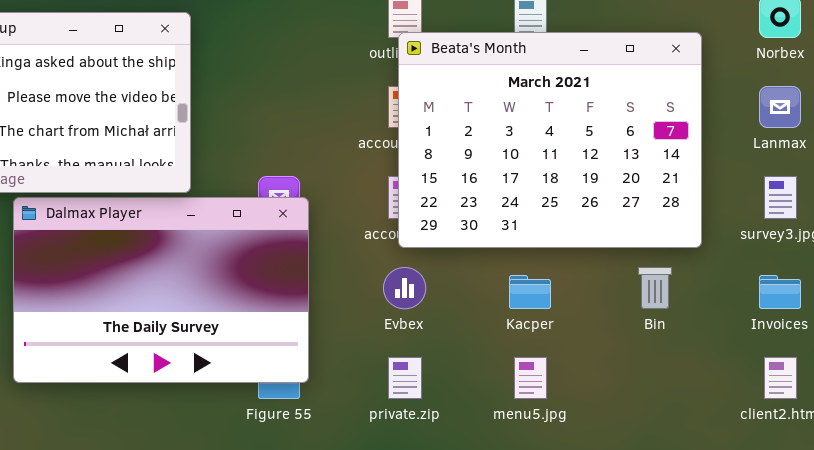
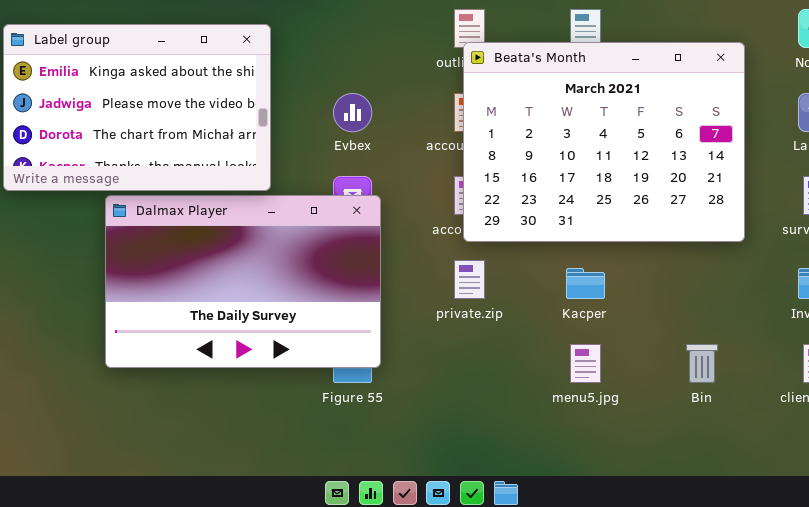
Evbex: [383,267,426,309] -> [333,93,372,132], moved
Bin: [638,267,672,309] -> [686,344,718,383], moved
private.zip: [388,357,422,399] -> [454,260,485,299], moved

